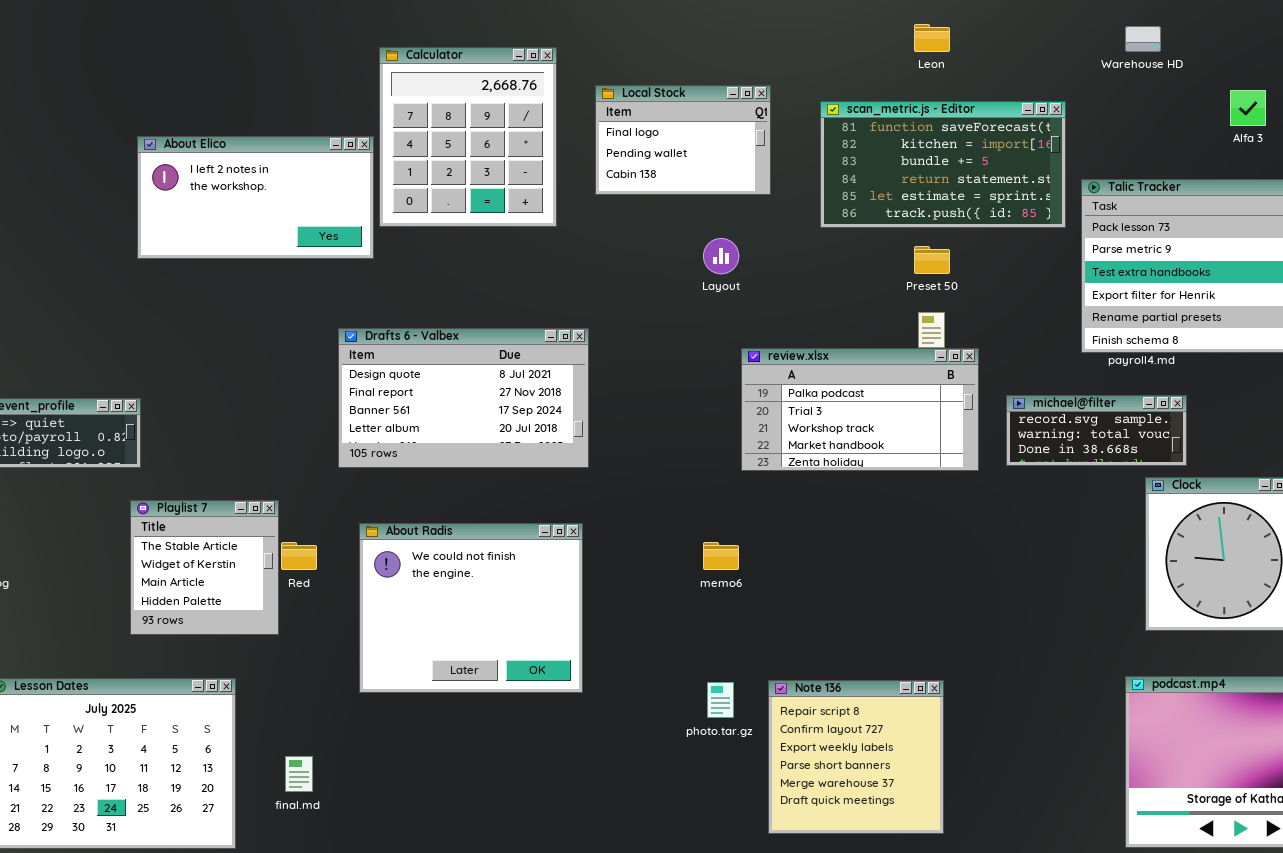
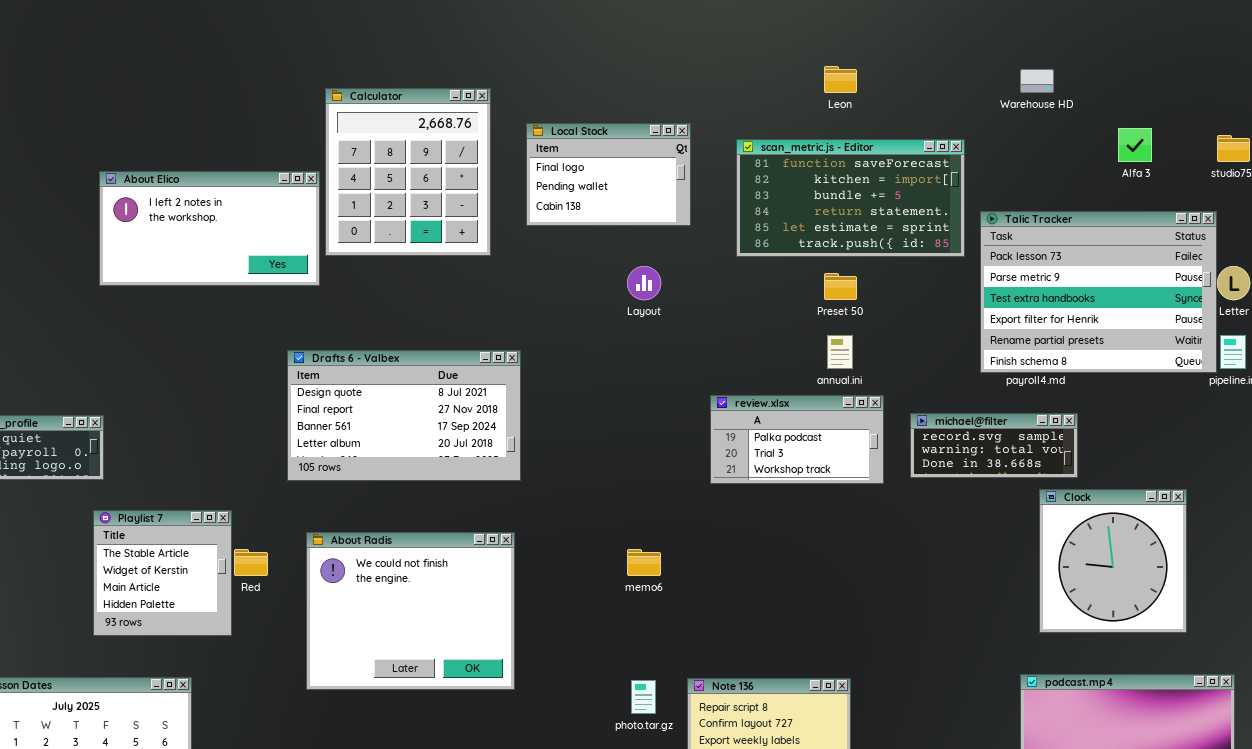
review.xlsx: [741,348,979,471] -> [710,395,884,484], resized

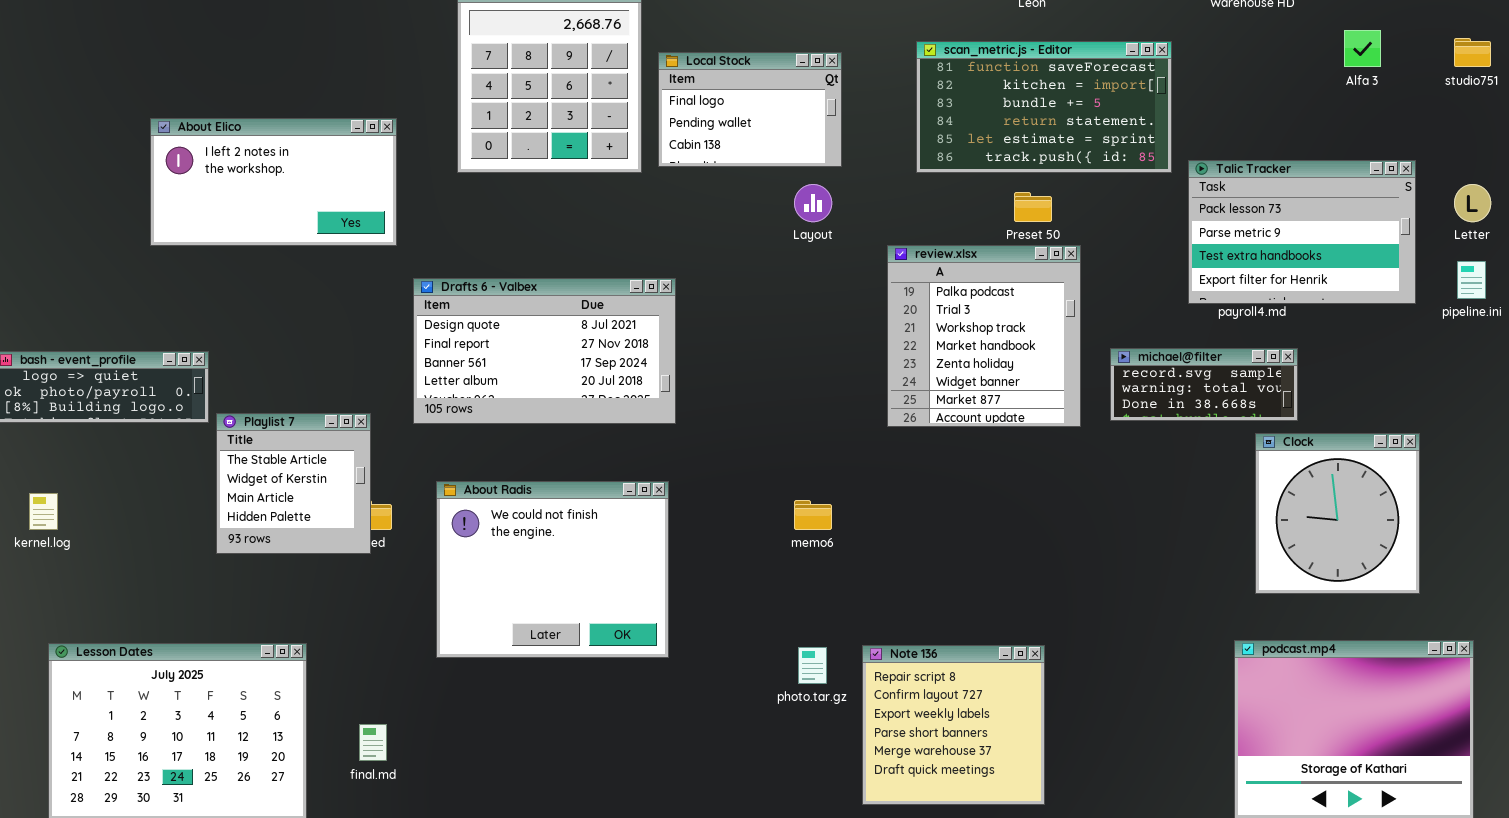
Local Stock: [526,123,691,226] -> [658,52,842,167], moved
About Elico: [99,171,320,286] -> [150,118,397,246], moved
Talic Tracker: [980,211,1217,373] -> [1188,160,1416,304], resized
review.xlsx: [710,395,884,484] -> [887,245,1081,427], resized
Playlist 7: [93,510,232,636] -> [216,413,371,554], moved

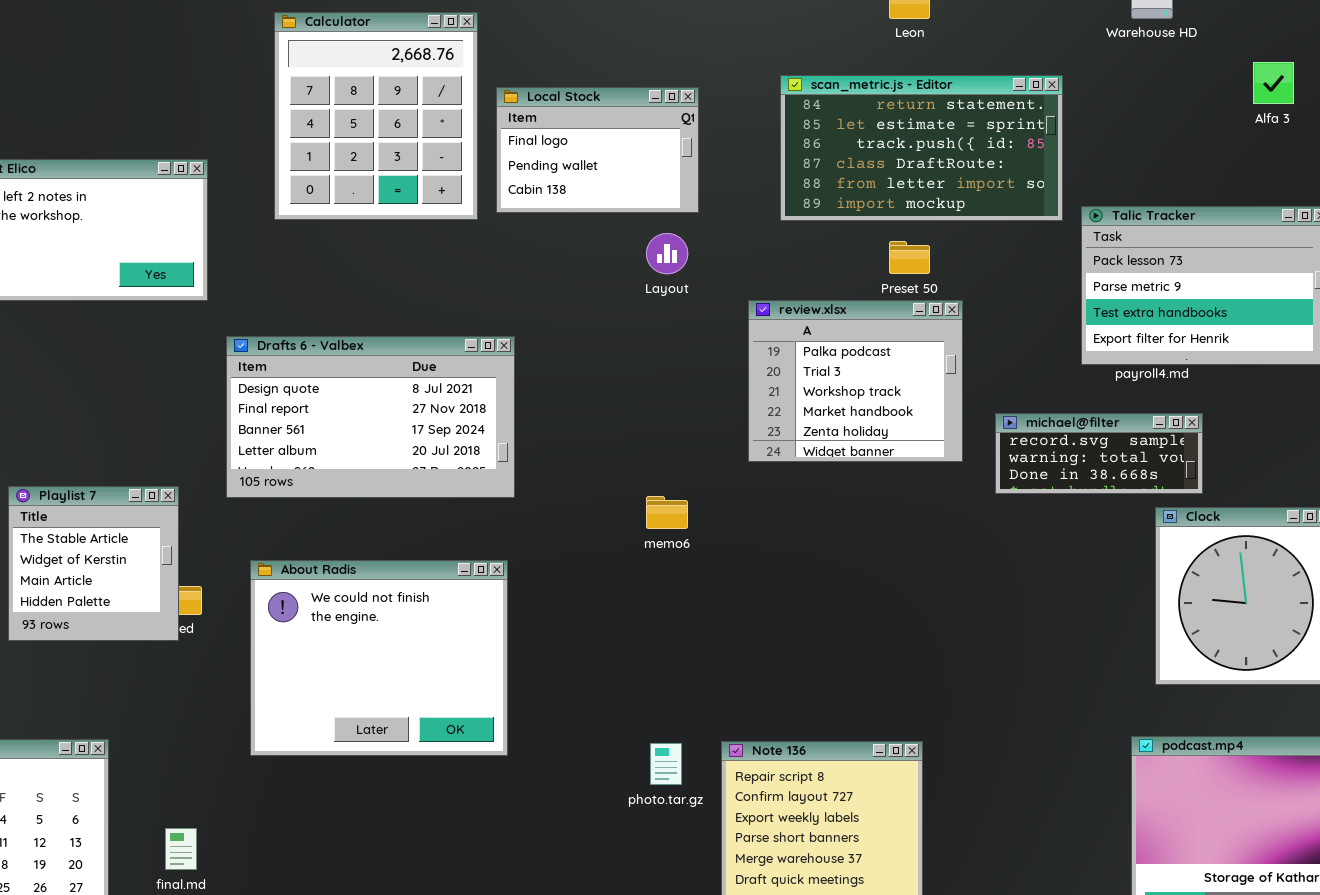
scan_metric.js - Editor: [916,41,1172,173] -> [780,75,1063,221], scrolled down 3 rows
review.xlsx: [887,245,1081,427] -> [748,300,963,462], resized
memo6: [794,500,832,530] -> [646,496,688,529], moved

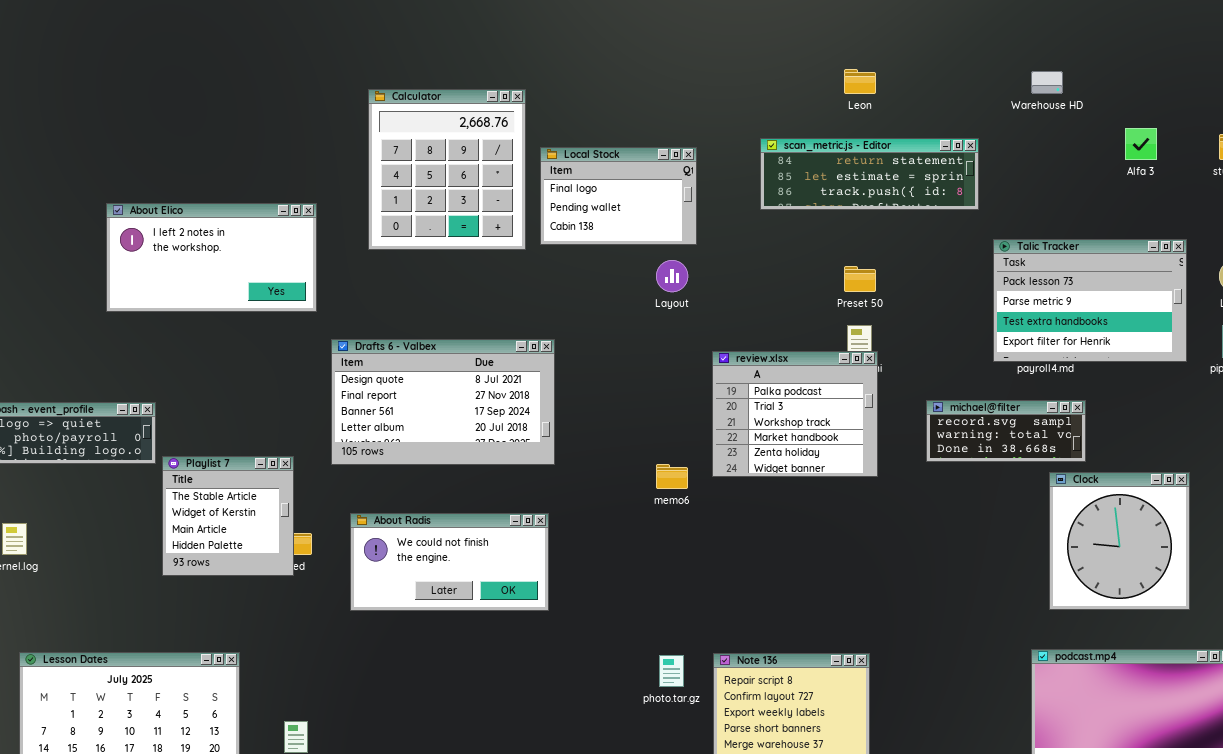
scan_metric.js - Editor: [780,75,1063,221] -> [760,138,979,210], resized
review.xlsx: [748,300,963,462] -> [712,351,878,477], moved
About Radis: [250,560,508,756] -> [350,513,549,611], resized

